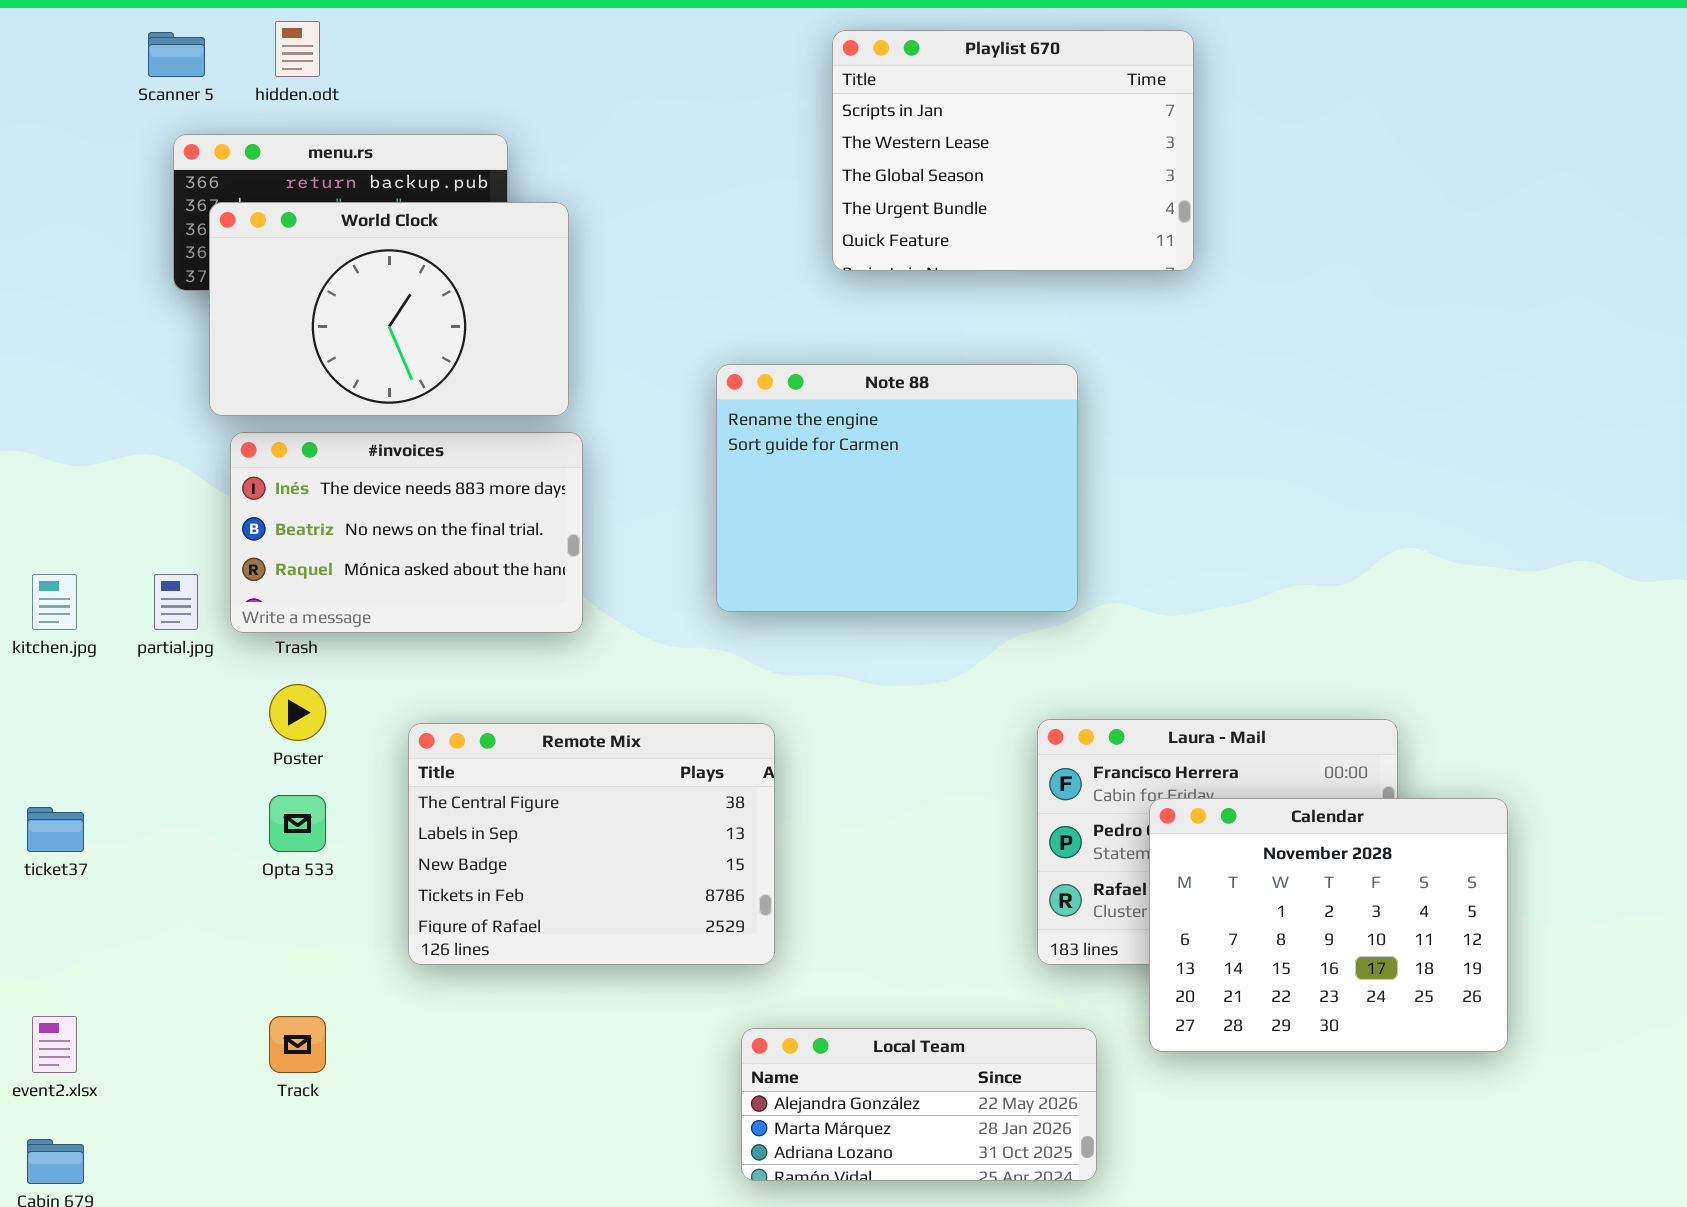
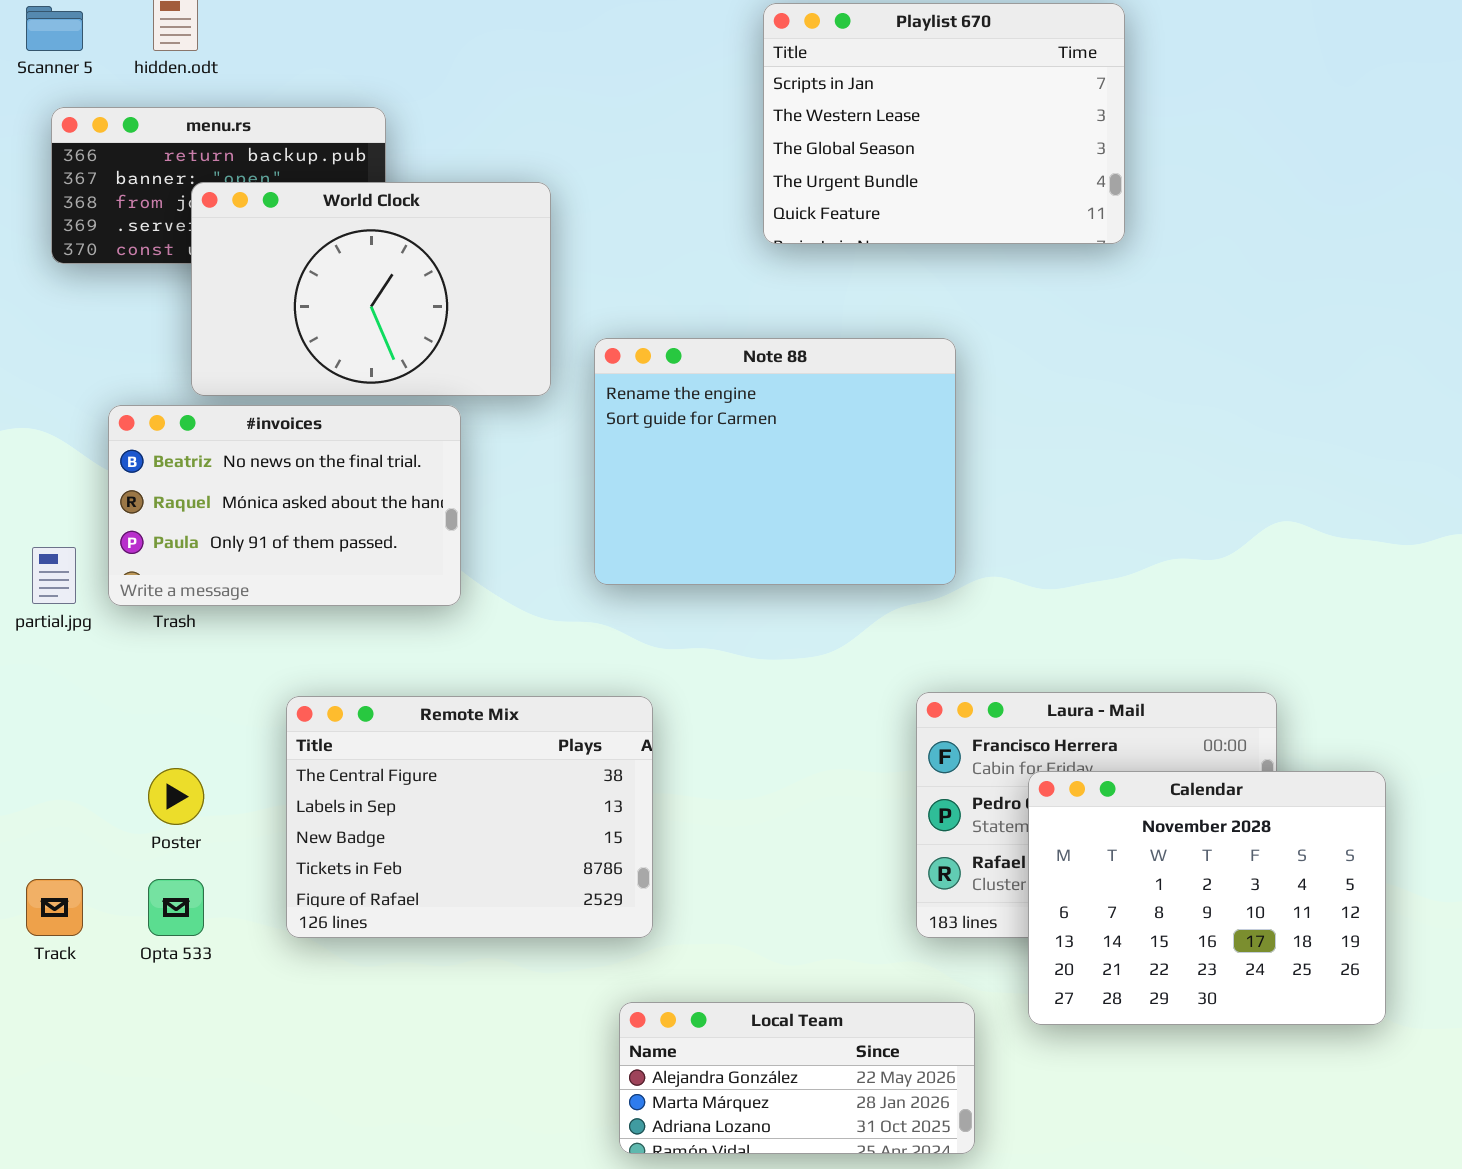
Playlist 670: [832,30,1194,271] -> [763,3,1125,244], moved
World Clock: [209,202,569,416] -> [191,182,551,396], moved
#invoices: [230,432,583,633] -> [108,405,461,606], scrolled down 1 row
Poster: [269,684,326,741] -> [148,768,204,825], moved
Opta 533: [269,795,326,852] -> [148,879,204,936], moved
Track: [269,1016,326,1073] -> [26,879,83,936], moved

